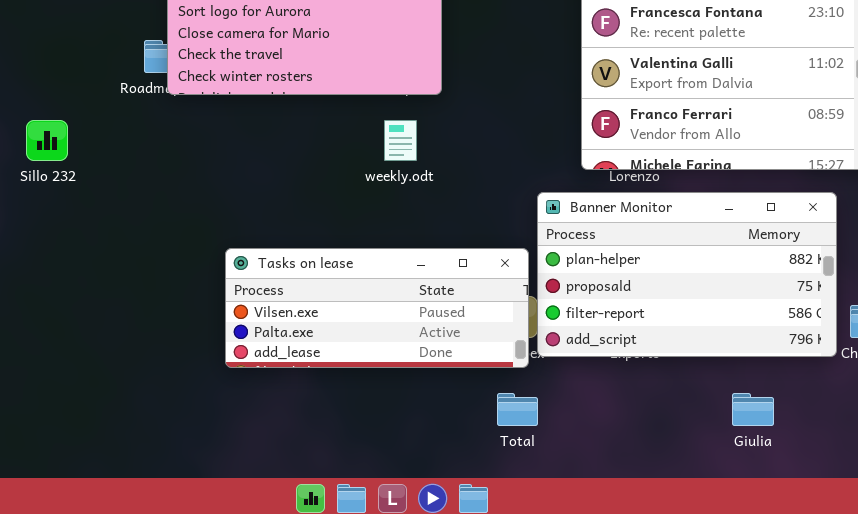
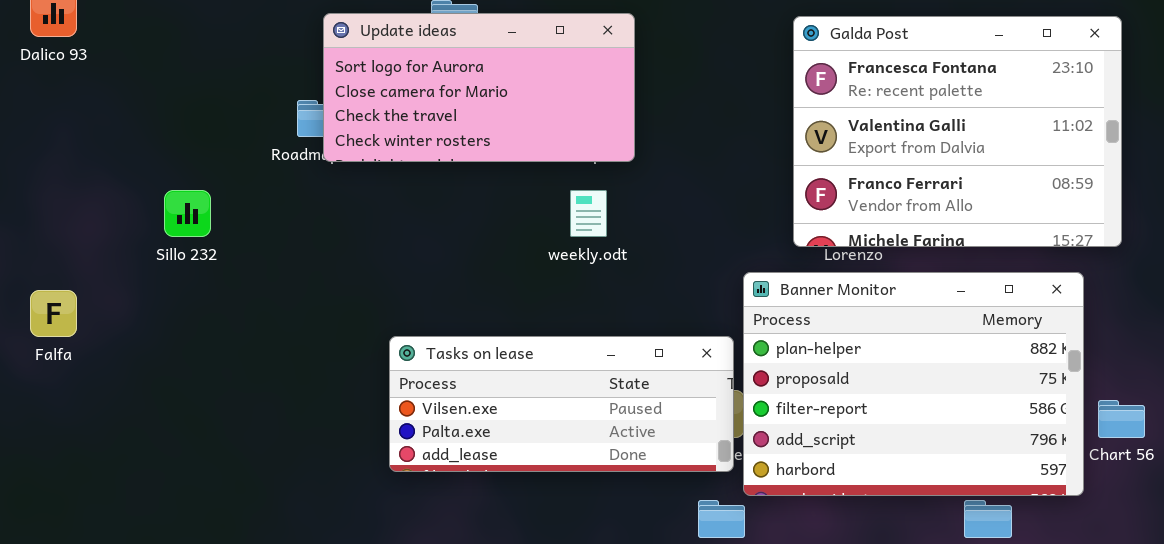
Banner Monitor: [537,192,837,357] -> [743,272,1084,496], resized

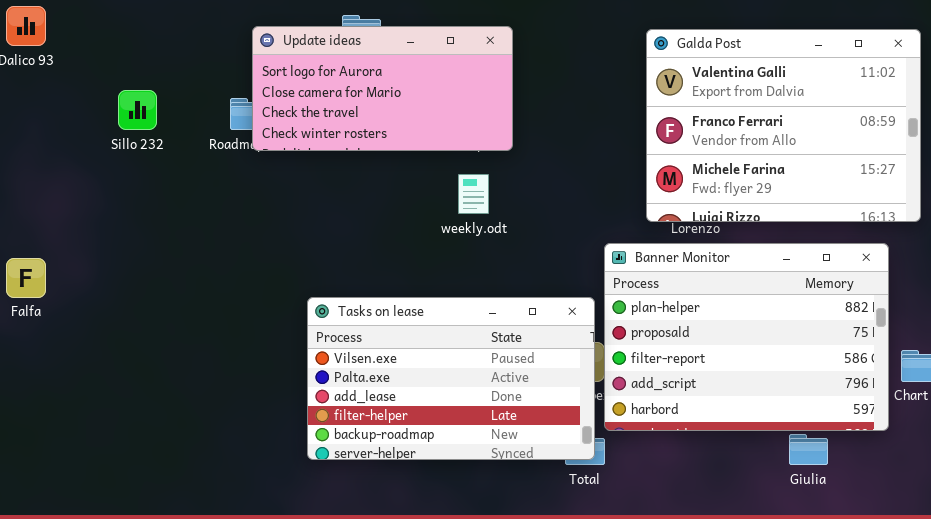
Galda Post: [793,16,1122,247] -> [646,29,921,222], scrolled down 1 row
Sillo 232: [164,190,211,237] -> [118,90,157,130], moved
Tasks on lease: [389,336,734,472] -> [307,297,595,460], resized

